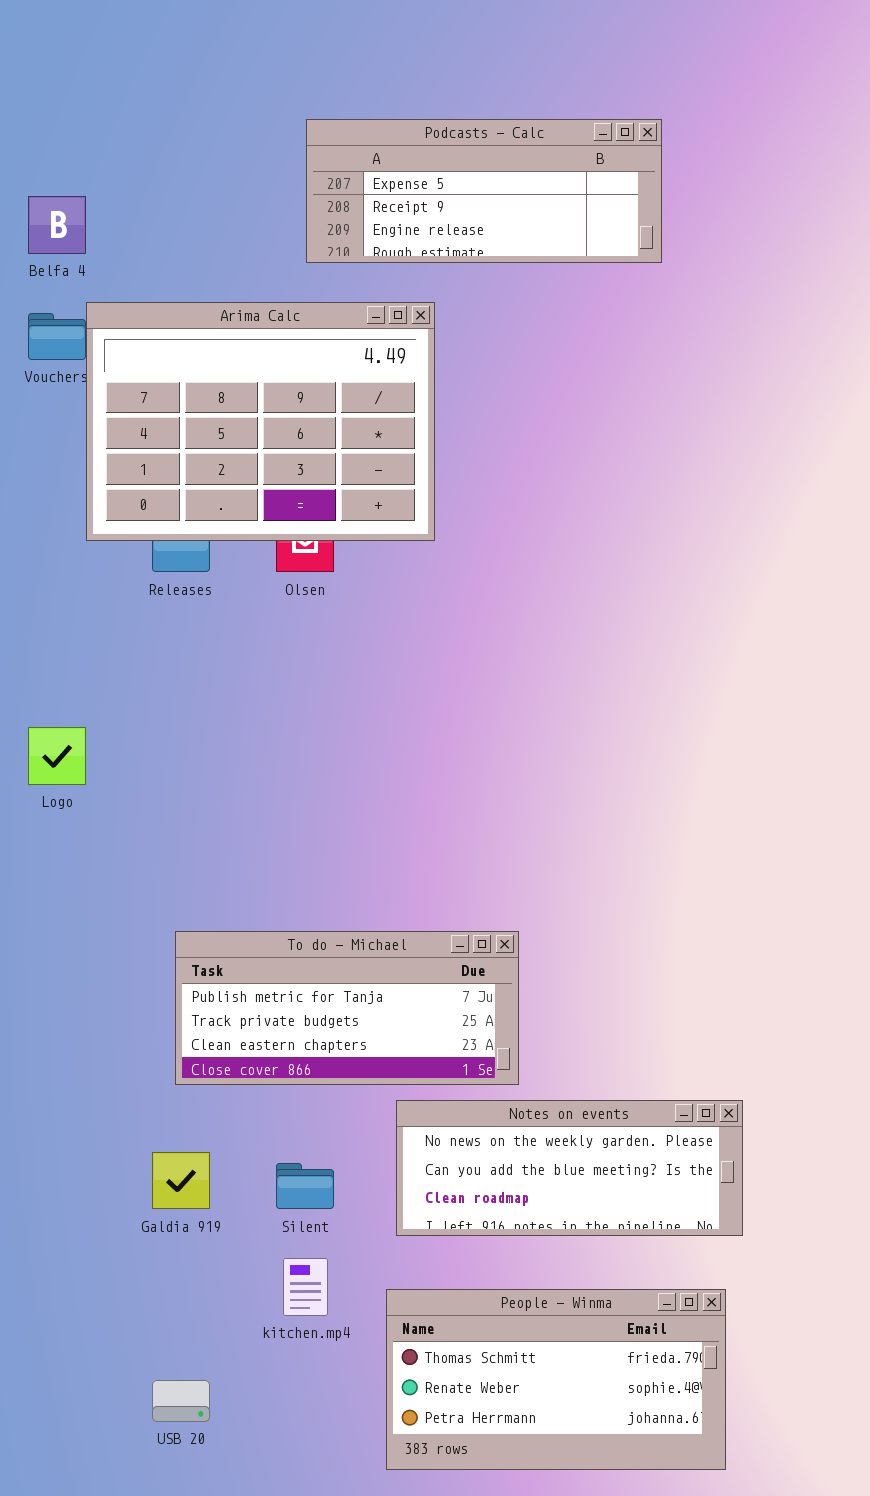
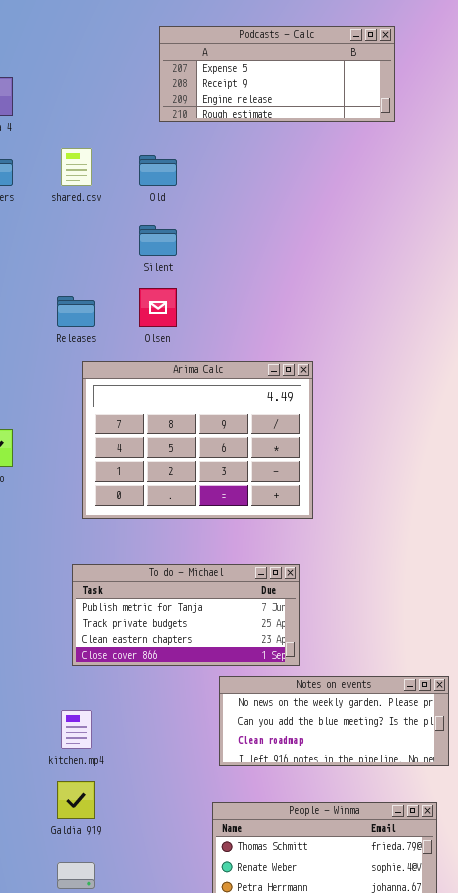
Arima Calc: [86,302,435,541] -> [82,361,313,519], moved
Galdia 919: [152,1152,210,1209] -> [57,781,95,819], moved
Silent: [276,1163,334,1209] -> [139,225,177,256], moved
kitchen.mp4: [283,1258,328,1316] -> [61,710,92,749], moved

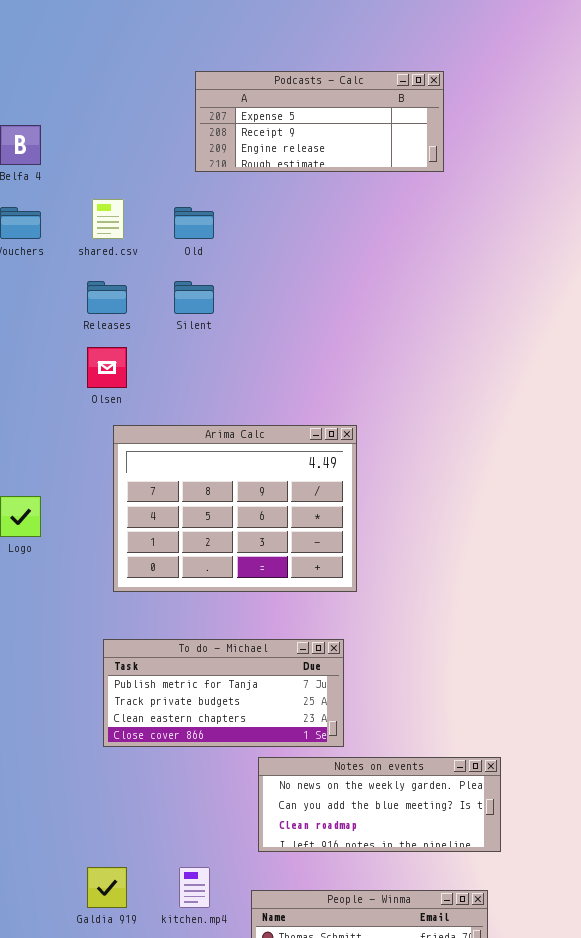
Olsen: [139,288,177,327] -> [87,347,127,388], moved
Releases: [57,296,95,327] -> [87,281,127,314], moved
kitchen.mp4: [61,710,92,749] -> [179,867,210,908], moved

